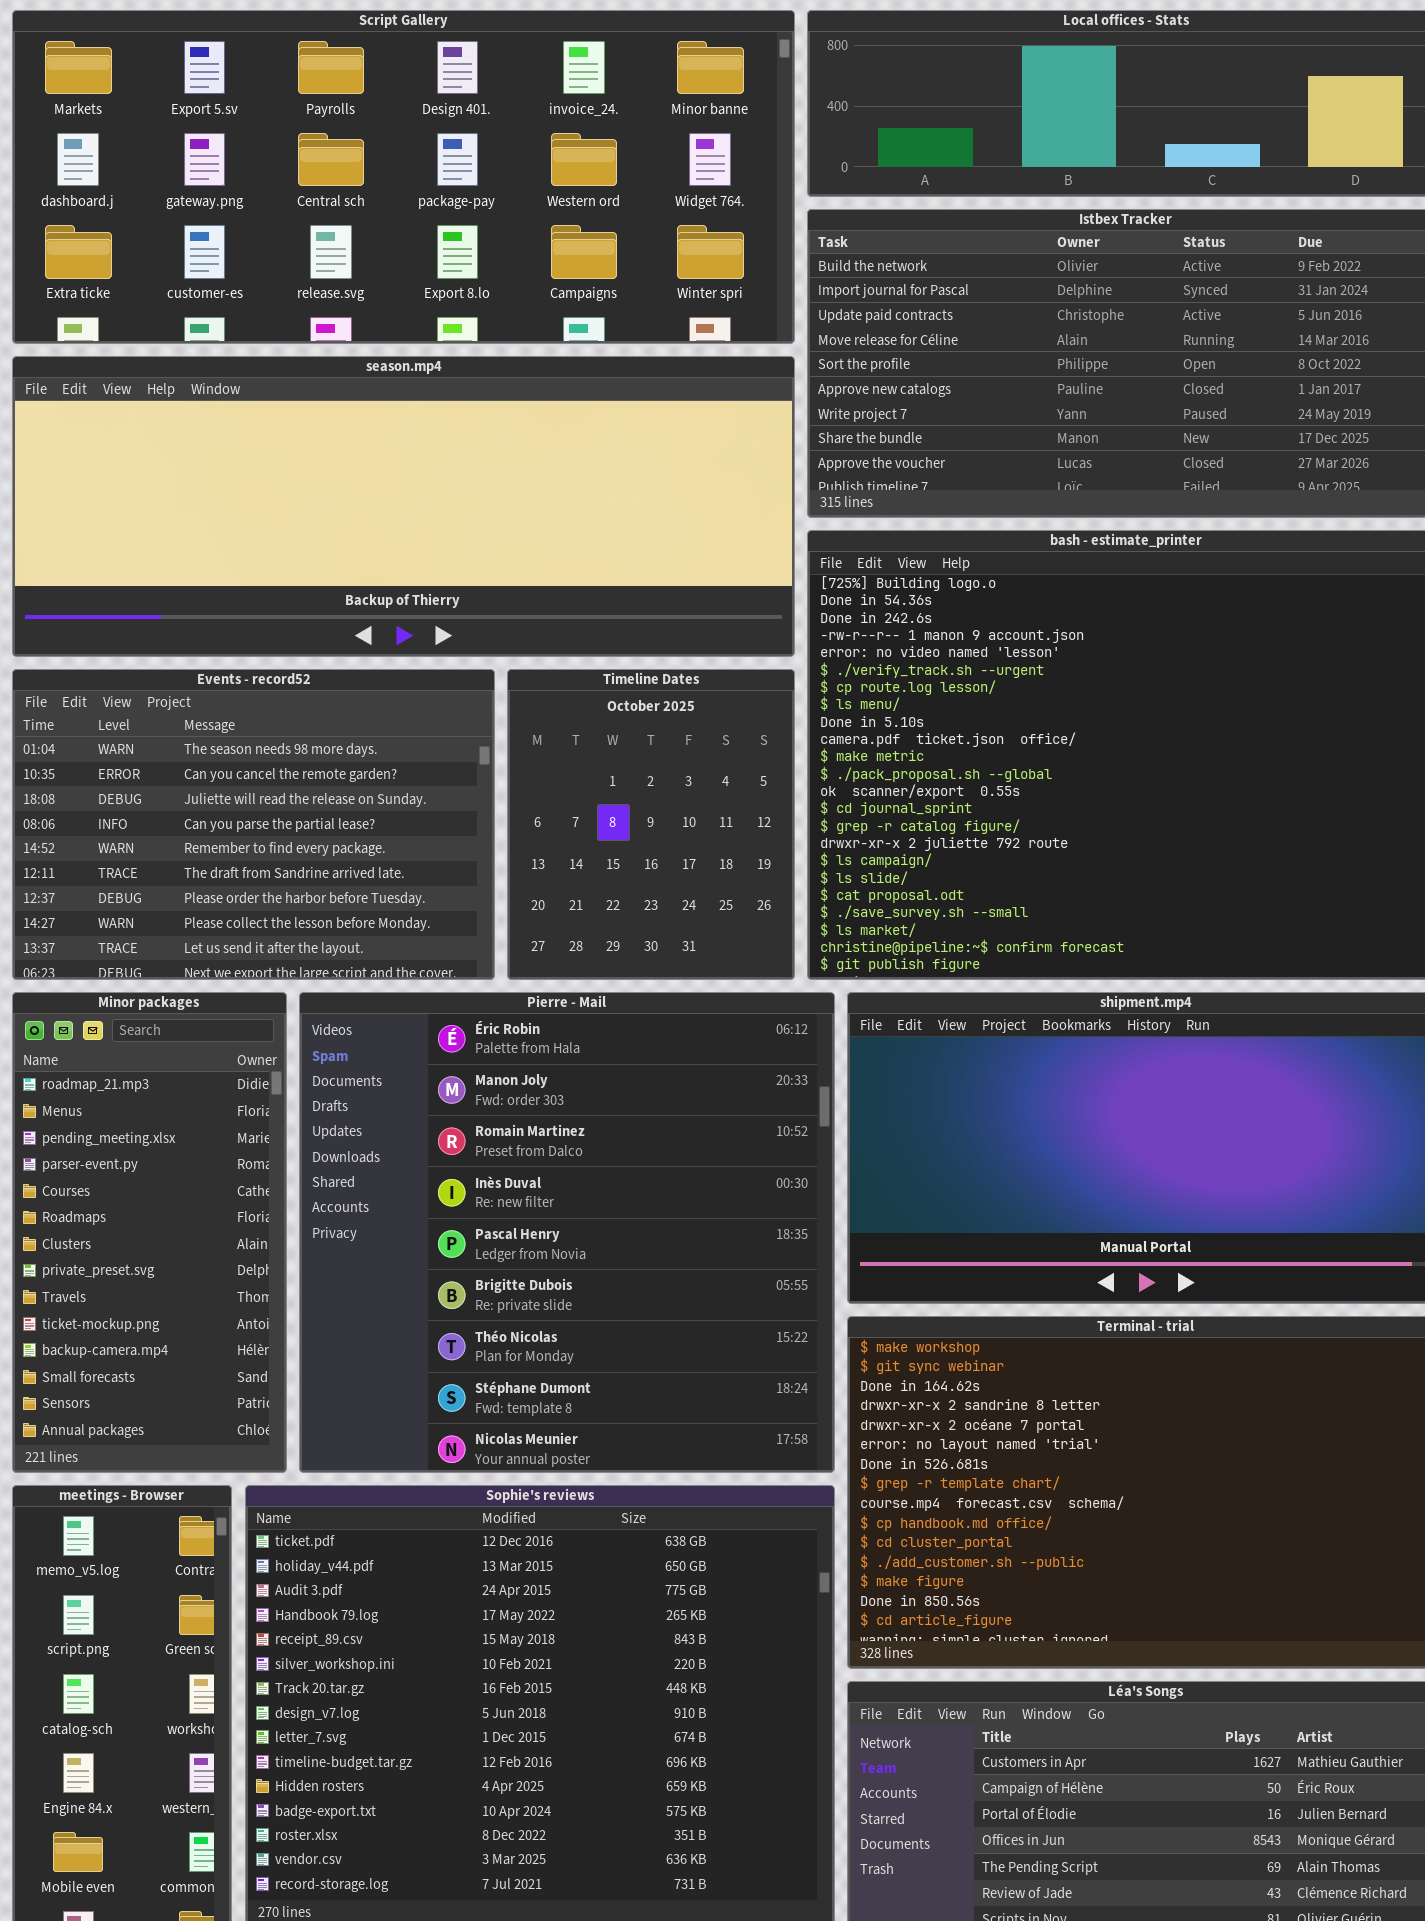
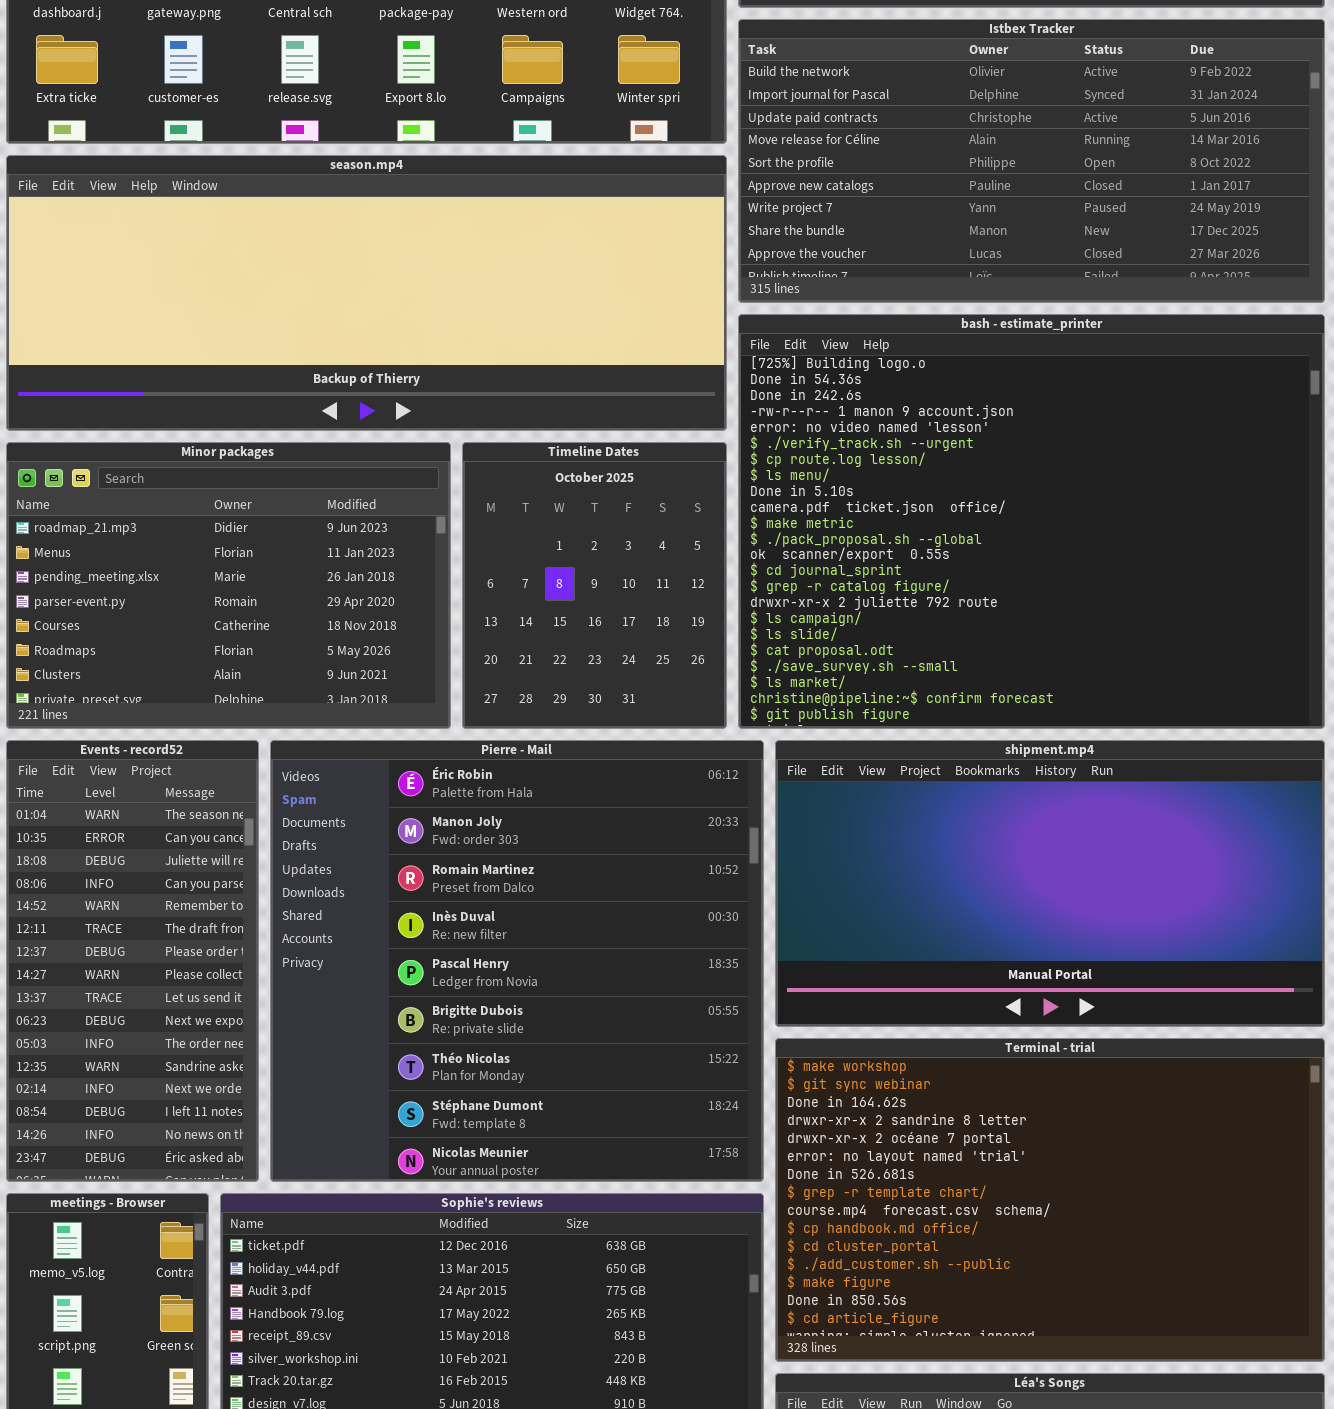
Events - record52: [12,669,495,980] -> [6,740,259,1182], moved, resized
Minor packages: [12,992,287,1473] -> [6,442,451,729], moved, resized

